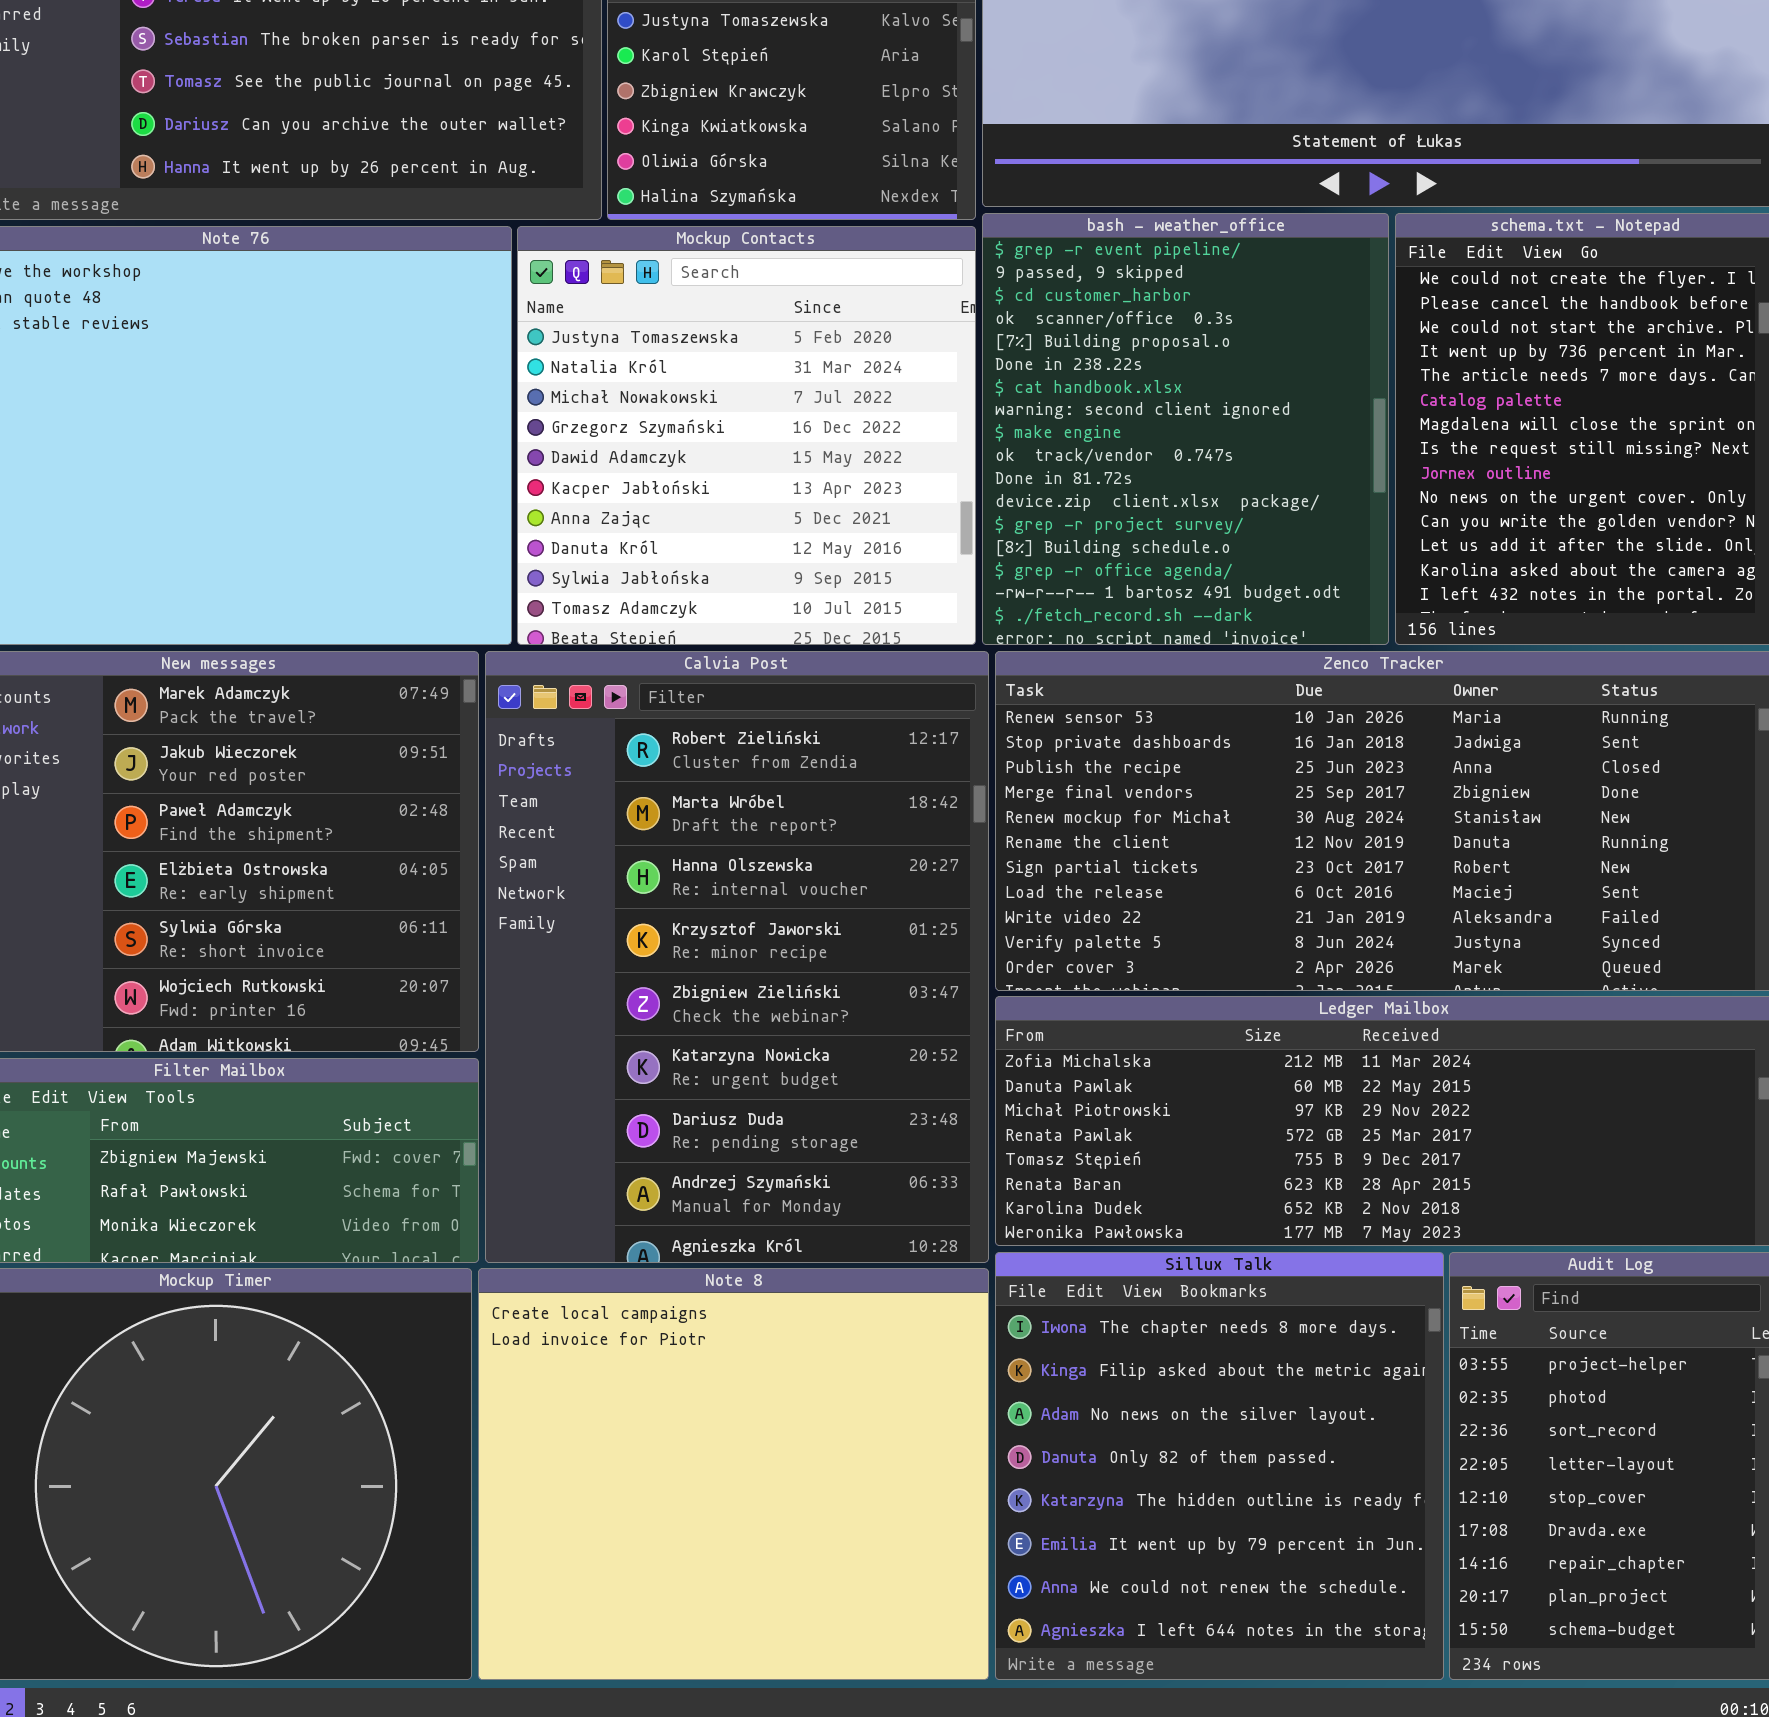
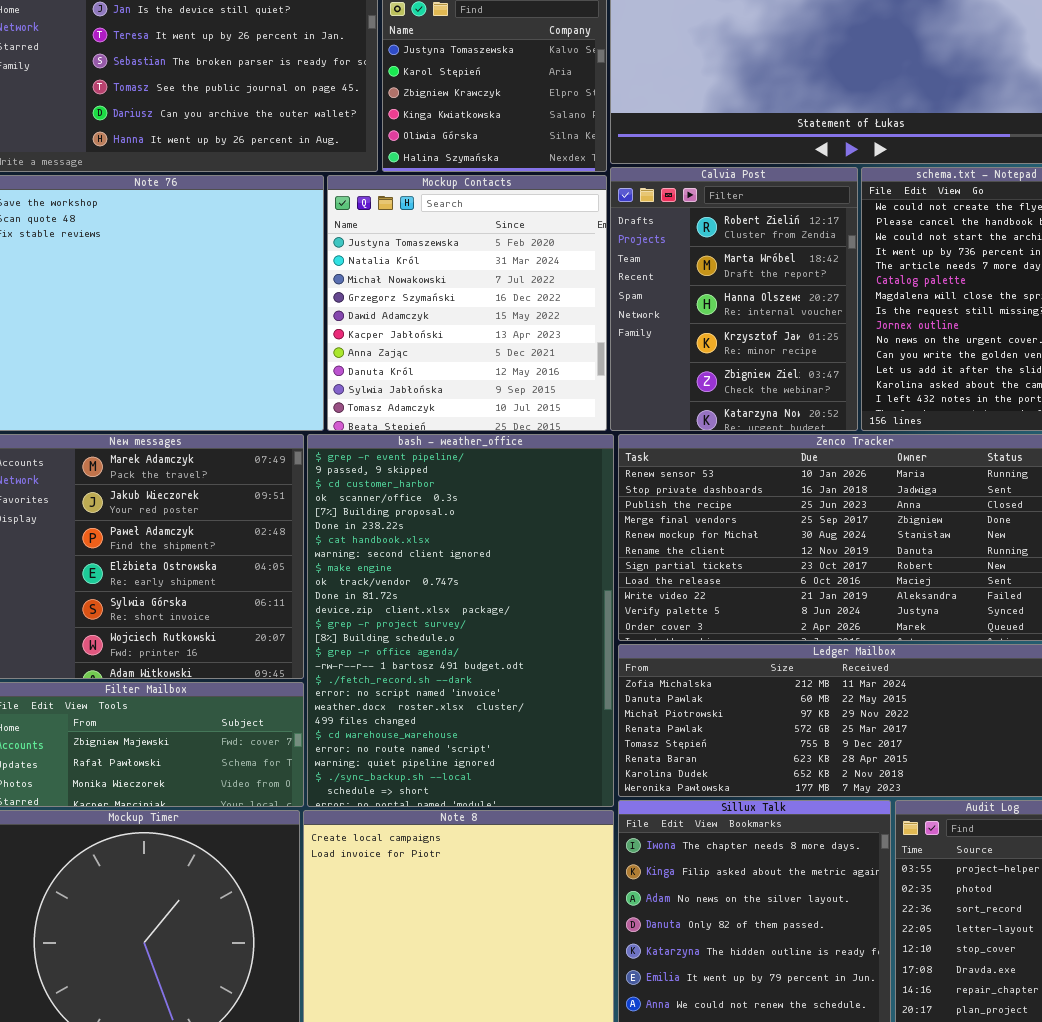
bash - weather_office: [982,213,1389,645] -> [307,434,614,807], moved, resized
Calvia Post: [485,651,989,1263] -> [610,167,858,431], moved, resized

